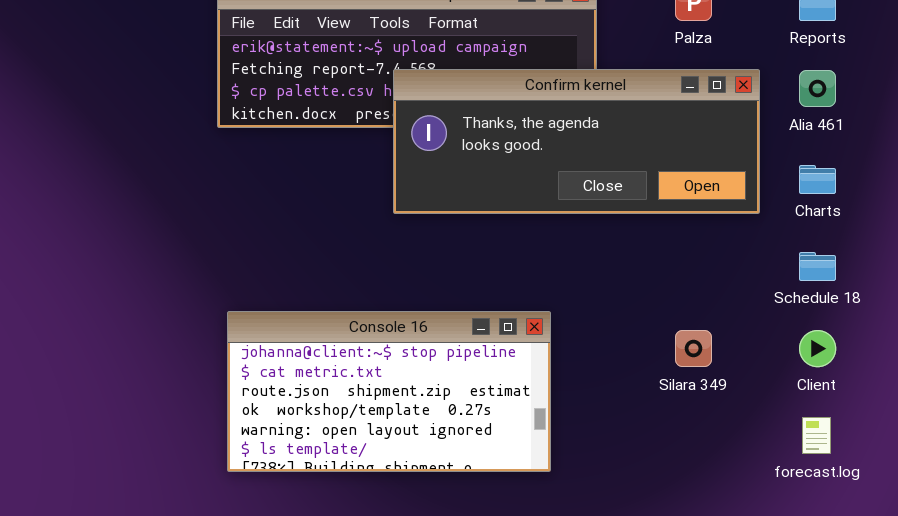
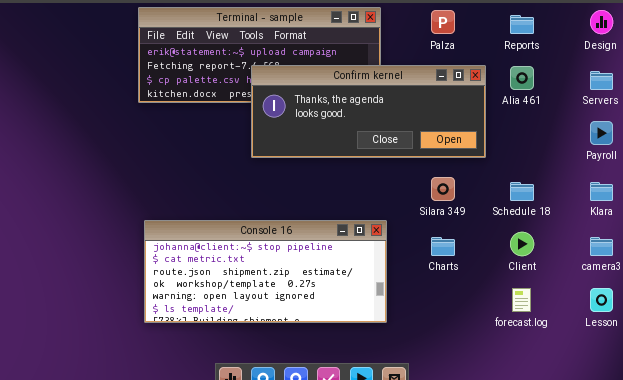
Charts: [799,165,836,194] -> [431,237,455,256], moved
Console 16: [227,311,551,472] -> [144,220,387,323], resized
Silara 349: [675,330,712,367] -> [431,177,455,201], moved

